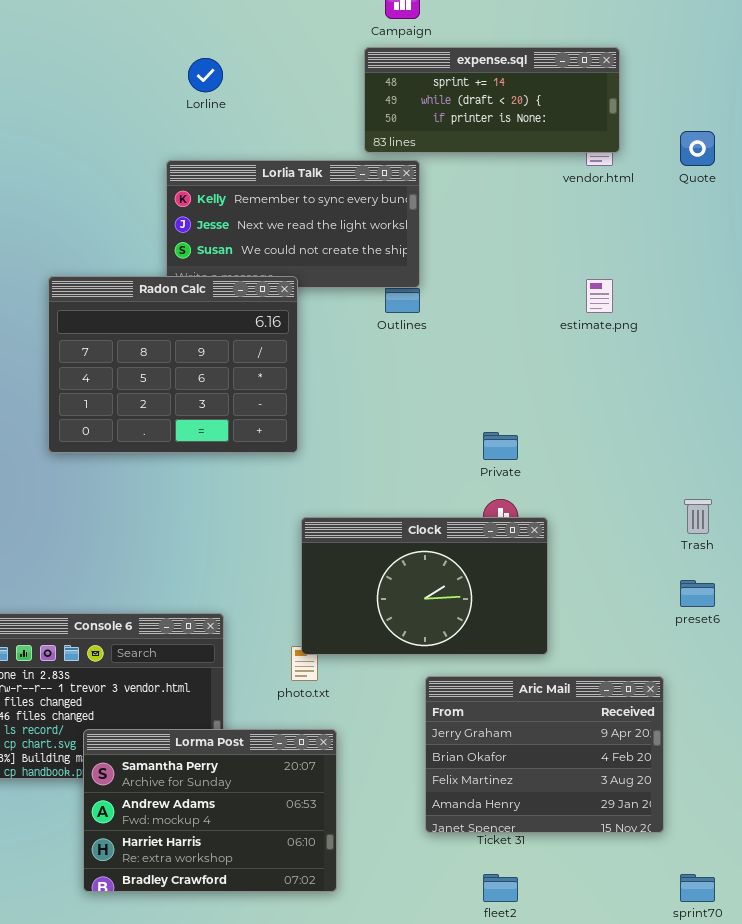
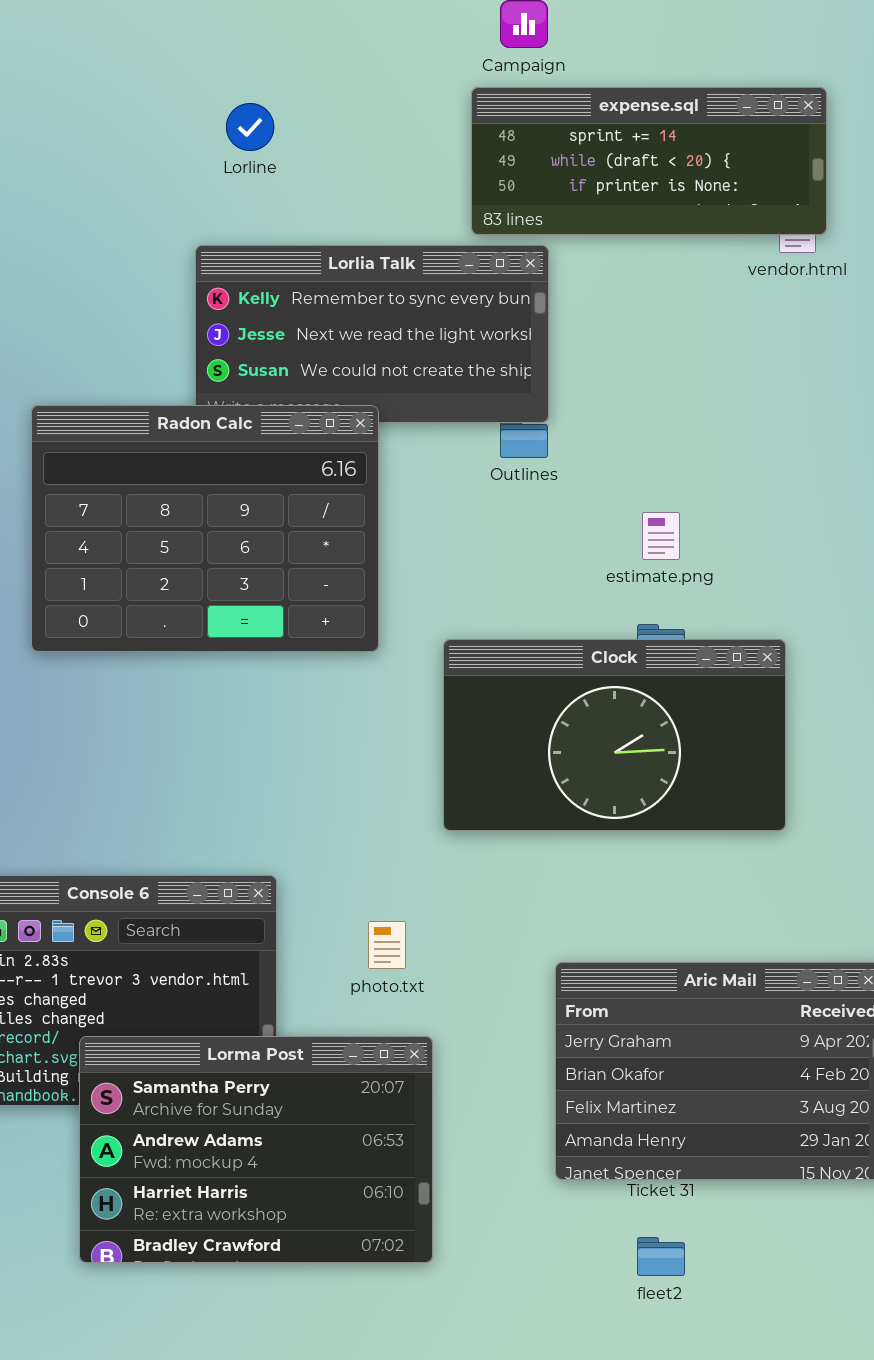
estimate.png: [586,279,613,313] -> [642,512,680,560], moved
Clock: [301,517,548,655] -> [443,639,786,831], moved

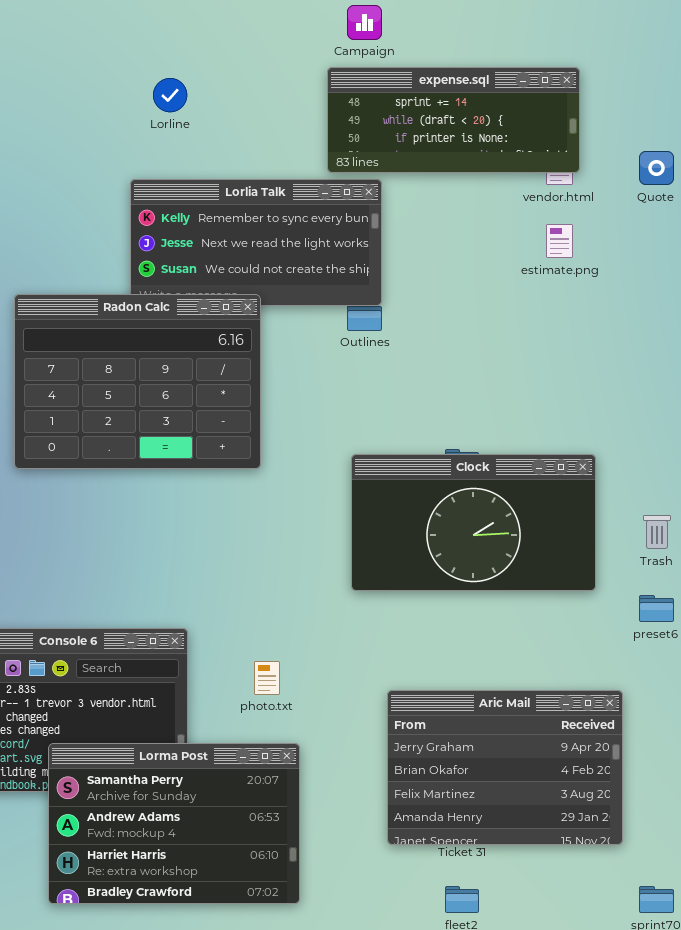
estimate.png: [642,512,680,560] -> [546,224,573,258], moved
Clock: [443,639,786,831] -> [351,454,596,591], moved

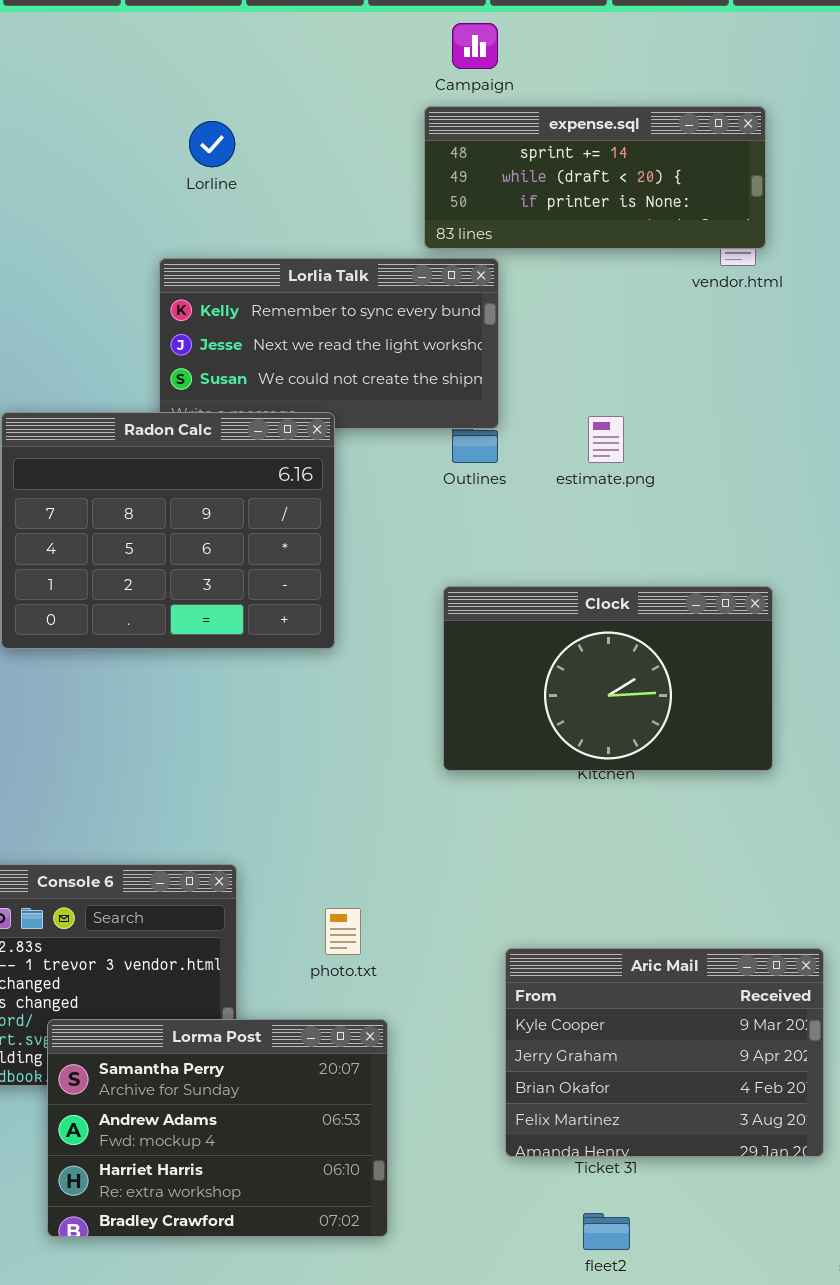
estimate.png: [546,224,573,258] -> [588,416,624,463], moved
Clock: [351,454,596,591] -> [443,586,773,771], moved
Aric Mail: [387,690,623,845] -> [505,948,824,1157], scrolled up 1 row

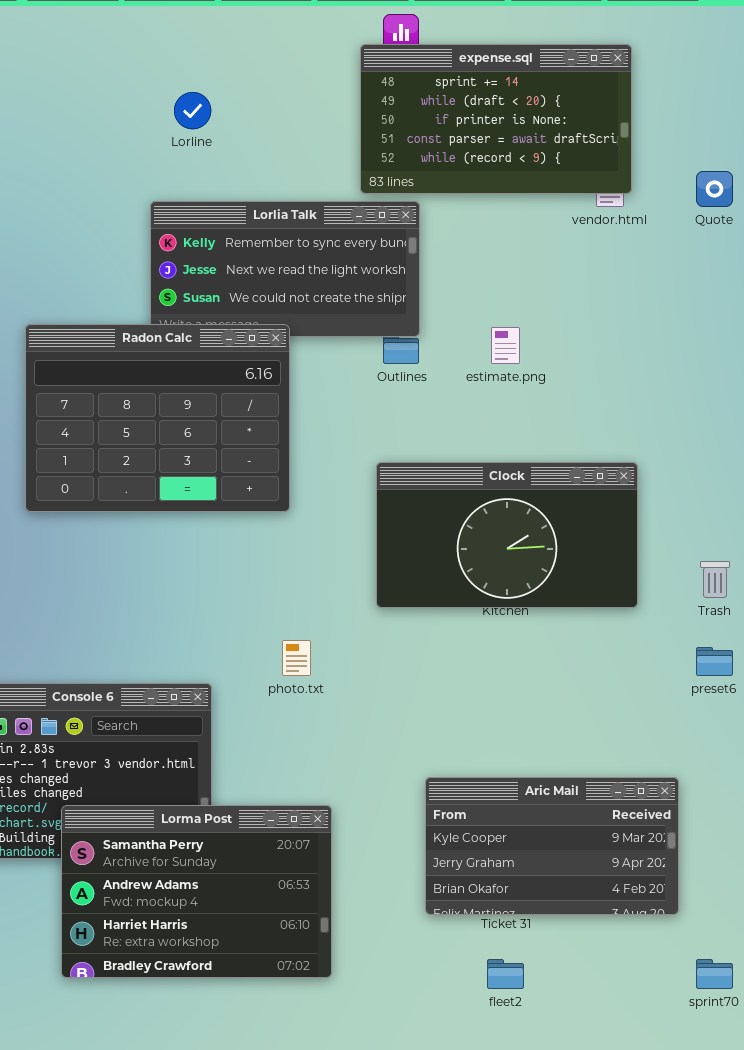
expense.sql: [424,106,766,249] -> [360,44,632,194], resized
photo.txt: [325,908,361,955] -> [282,640,311,676], moved
Aric Mail: [505,948,824,1157] -> [425,777,679,915], resized

